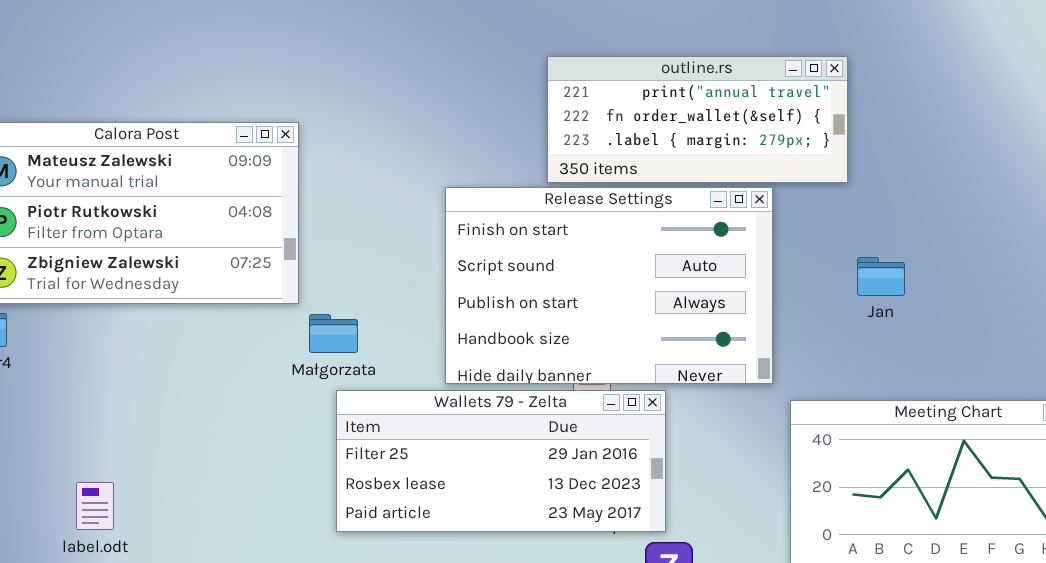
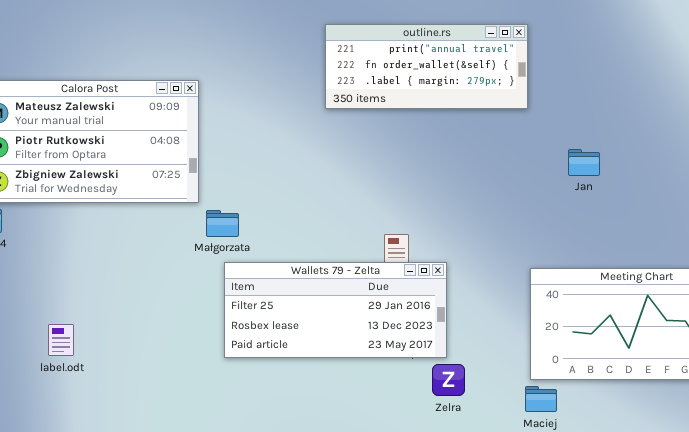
outline.rs: [547,56,848,183] -> [325,24,528,109], moved
Release Settings: [445,187,773,384] -> none, closed
Jan: [857,257,905,296] -> [568,149,600,176], moved

